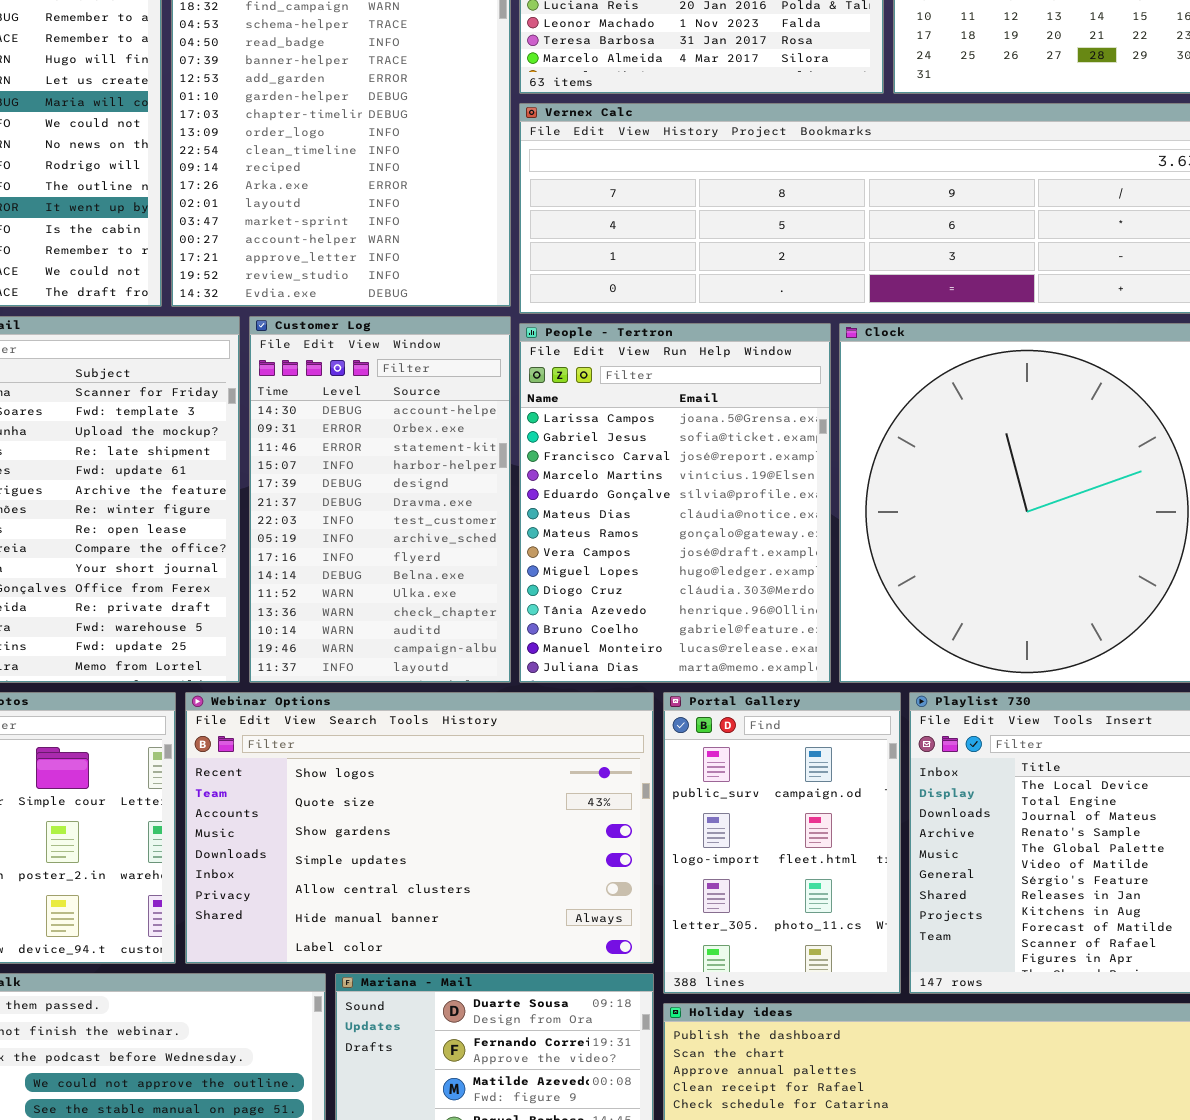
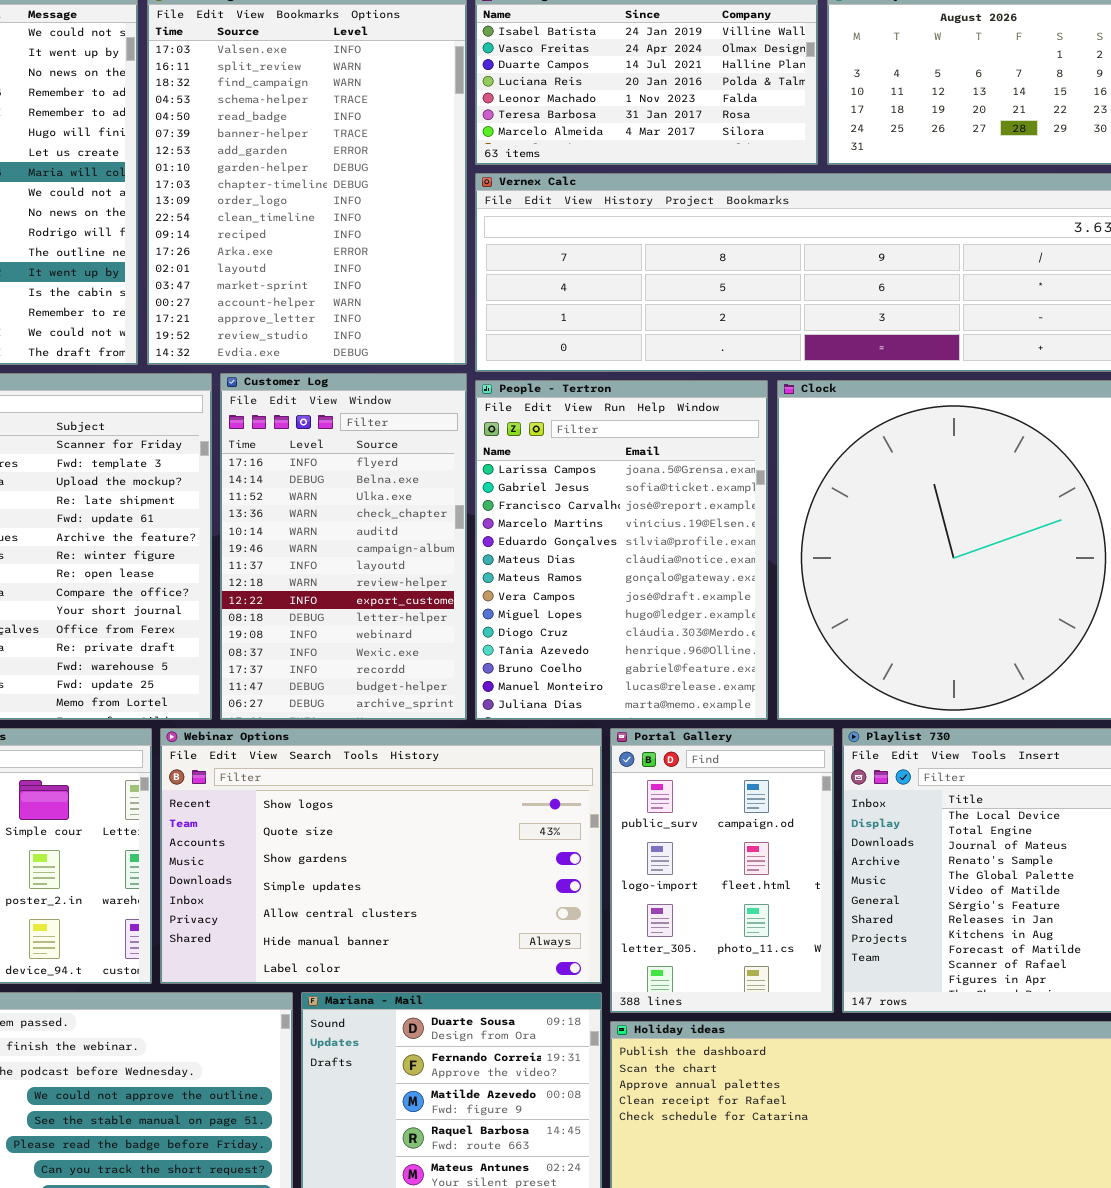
Customer Log: [249,316,511,683] -> [220,373,467,720], scrolled down 8 rows

